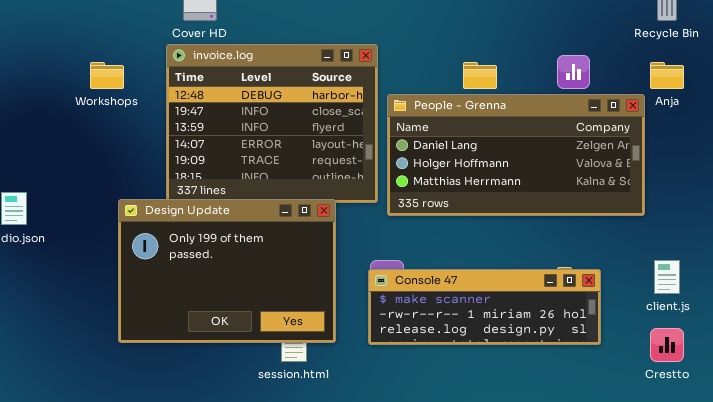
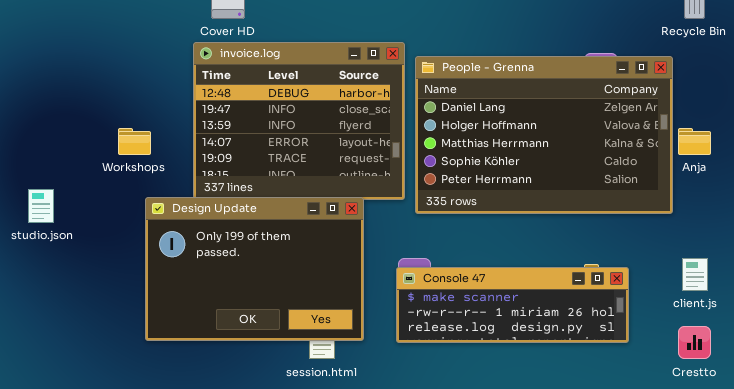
Workshops: [90,62,124,89] -> [118,128,151,155], moved
Anja: [650,62,684,89] -> [678,128,711,155], moved
People - Grenna: [387,94,645,216] -> [415,56,673,214], resized

